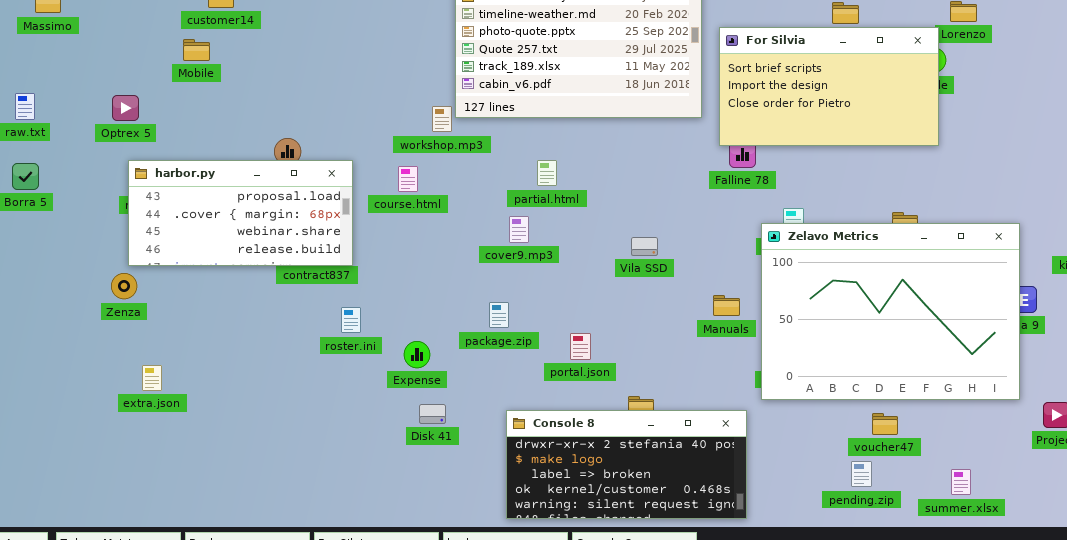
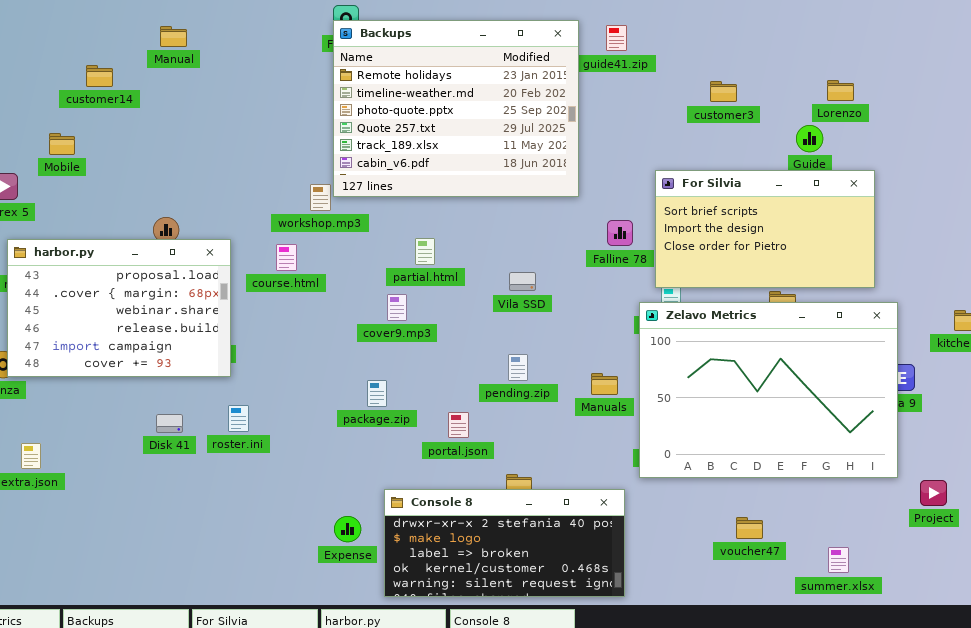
For Silvia: [719,27,939,146] -> [655,170,875,288], moved
Mobile: [183,39,210,61] -> [49,133,75,155], moved
harbor.py: [128,160,353,266] -> [7,239,231,377], resized
Vila SSD: [631,237,658,256] -> [509,272,536,291], moved
roster.ini: [341,307,361,333] -> [228,405,249,432], moved
Expense: [404,341,430,368] -> [334,516,361,542], moved
Disk 41: [419,404,446,424] -> [156,414,183,433], moved
voucher47: [872,413,898,435] -> [736,517,763,539], moved
pending.zip: [851,461,872,487] -> [508,354,528,381], moved

